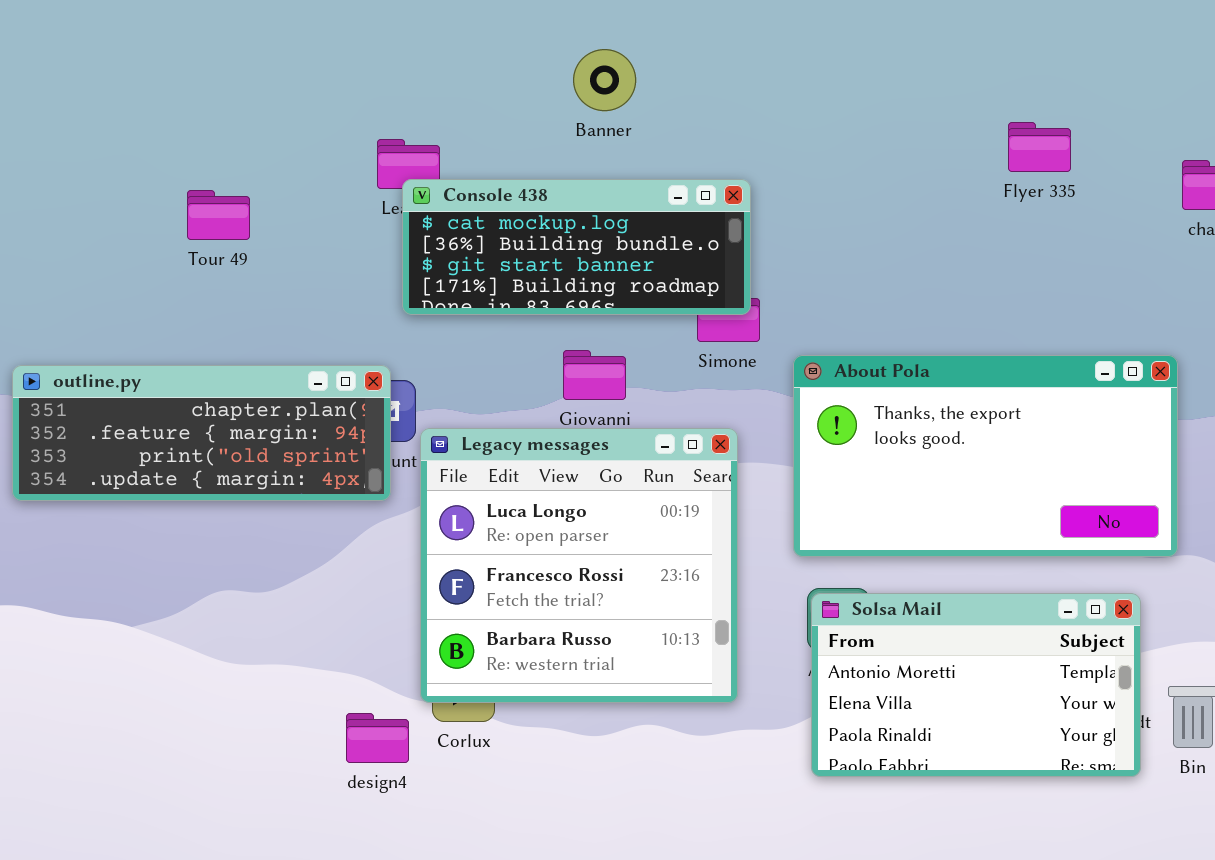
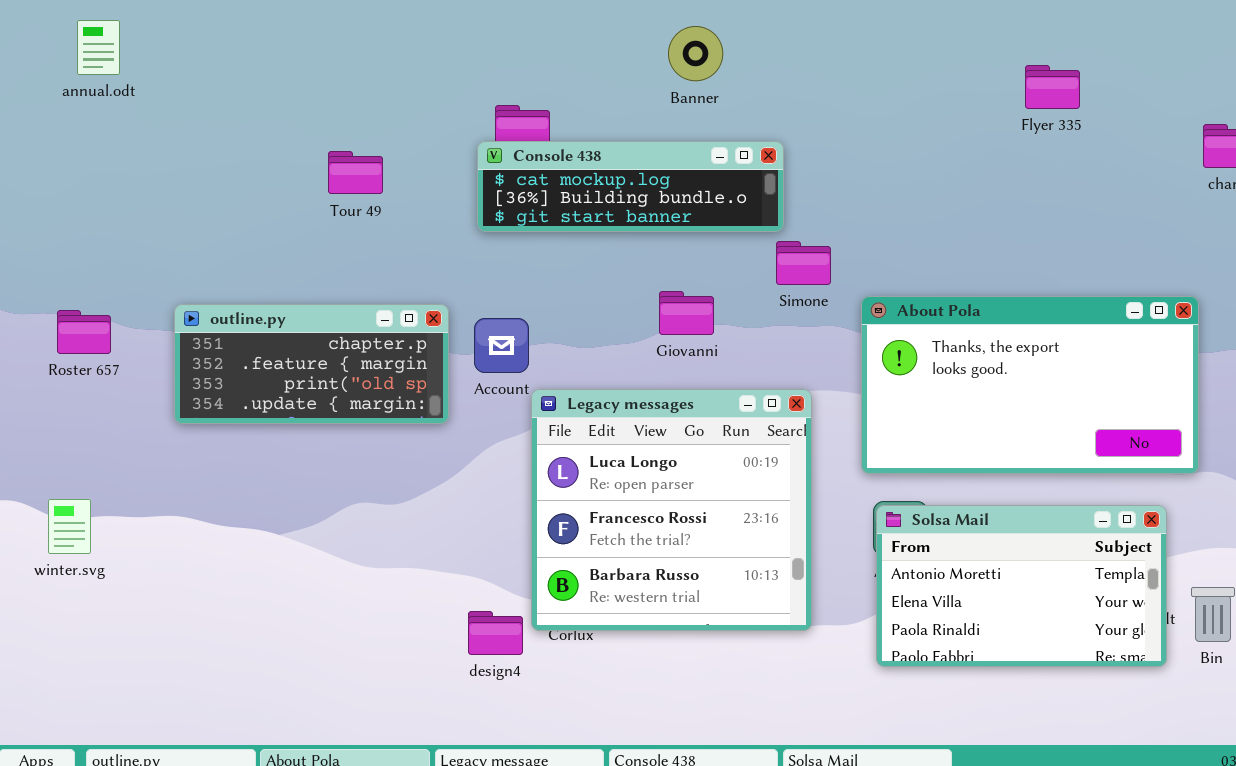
Flyer 335: [1008,122,1071,172] -> [1025,65,1080,109], moved
Console 438: [402,179,751,315] -> [477,141,784,232], moved, resized
outline.py: [12,365,391,501] -> [174,304,449,424], resized
Legacy messages: [420,428,738,703] -> [531,389,812,631], moved

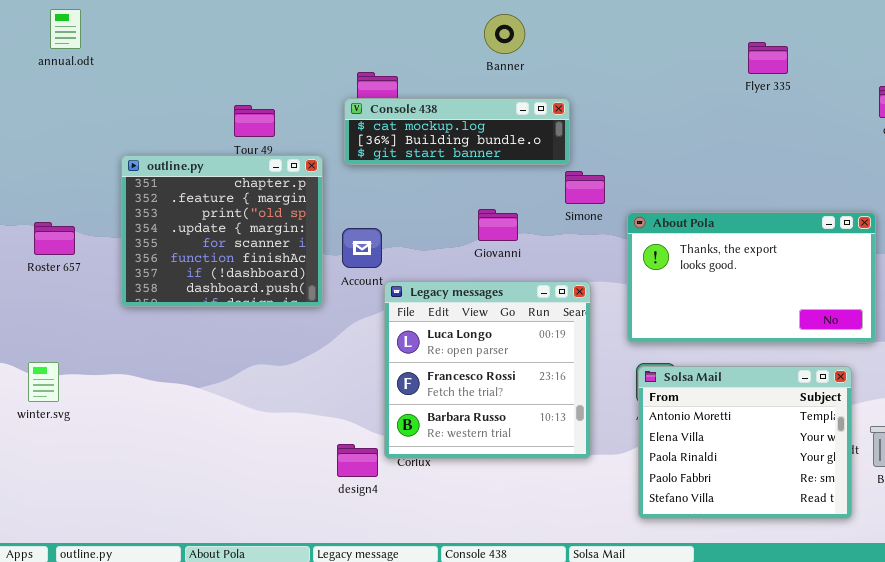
outline.py: [174,304,449,424] -> [121,155,323,307], resized
Solsa Mail: [876,505,1167,667] -> [638,366,852,519], resized

